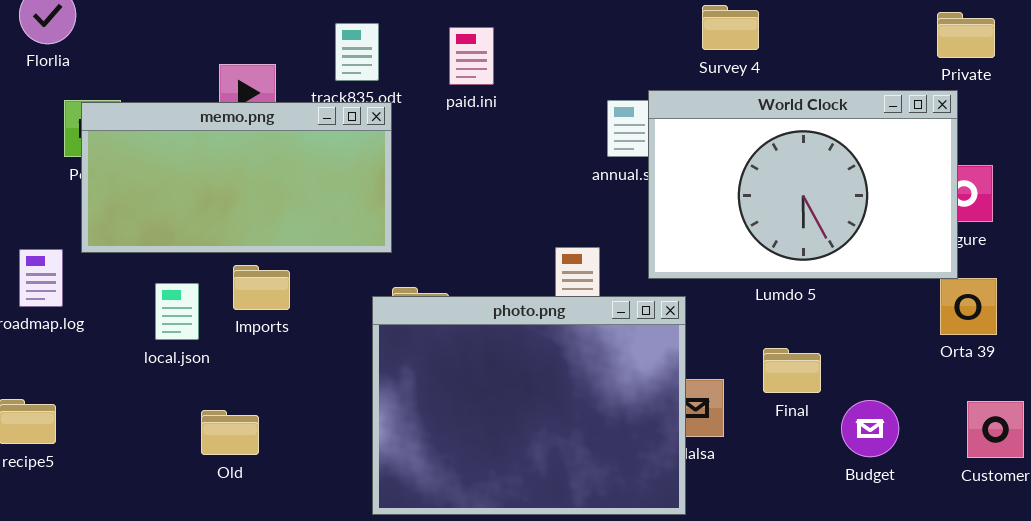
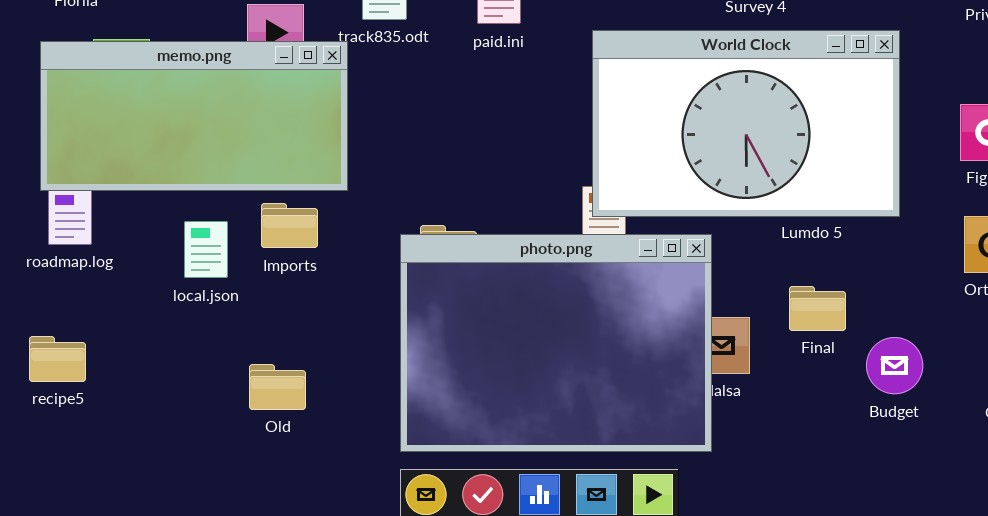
World Clock: [648,90,958,279] -> [592,30,900,217], moved
memo.png: [81,102,392,253] -> [40,41,348,191], moved
Old: [201,410,259,455] -> [249,364,306,410], moved

